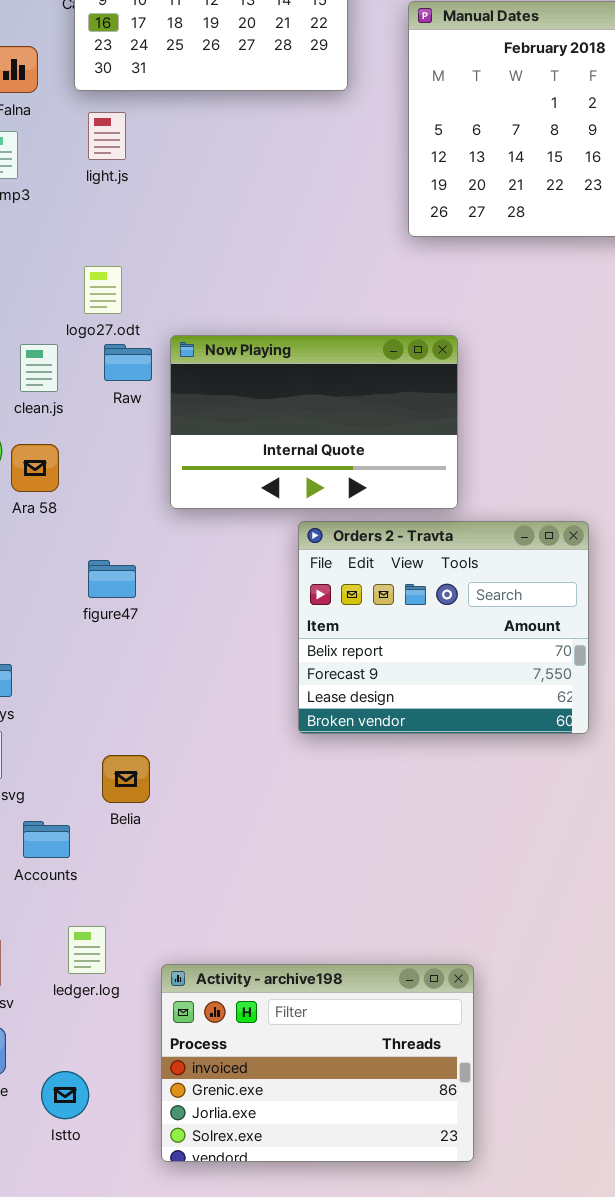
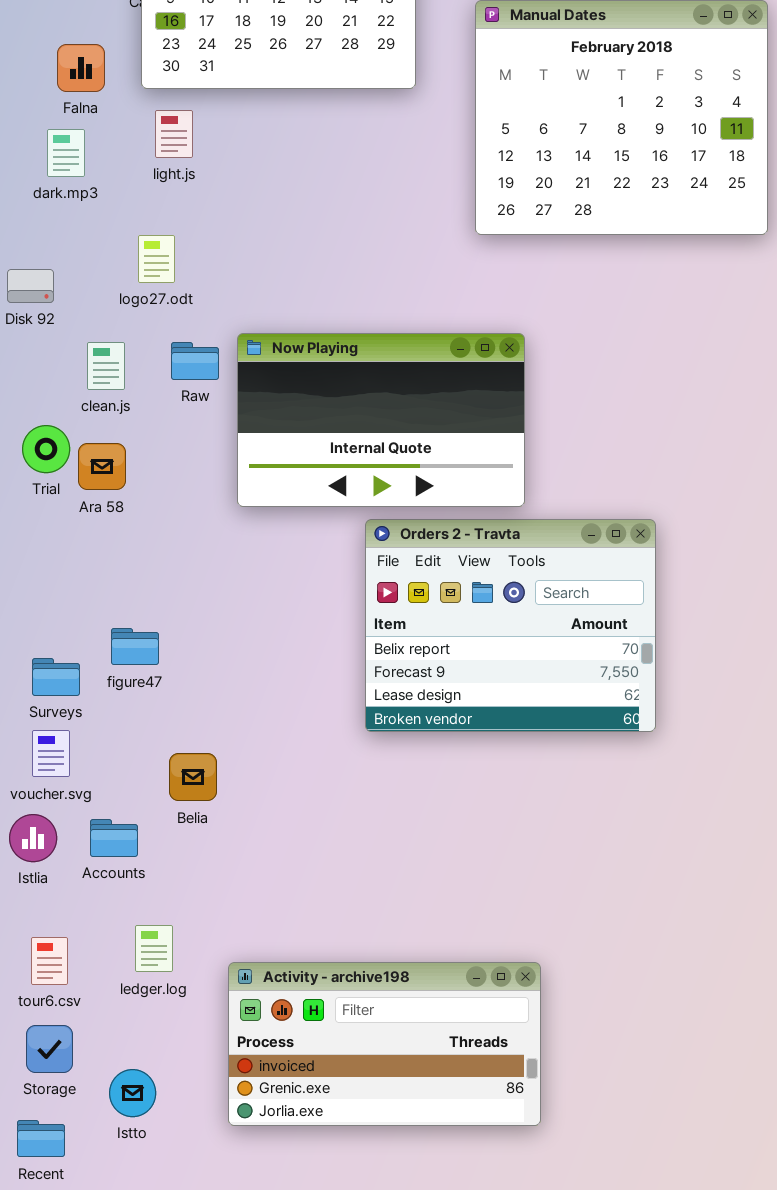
logo27.odt: [84,266,122,314] -> [138,235,175,283], moved
figure47: [88,560,136,598] -> [111,628,159,665], moved
Activity - archive198: [161,964,474,1162] -> [228,962,541,1126], resized

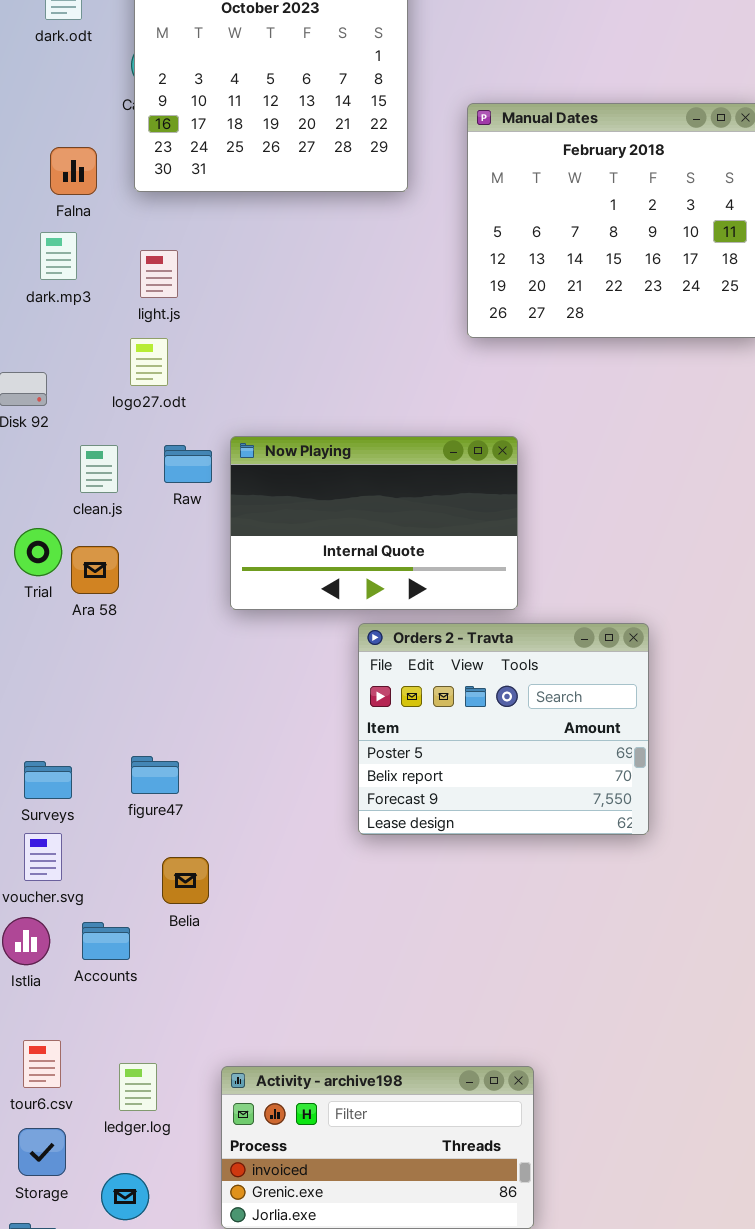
light.js: [155,110,193,158] -> [140,250,178,298], moved
Orders 2 - Travta: [365,519,656,732] -> [358,623,649,835], scrolled up 1 row
figure47: [111,628,159,665] -> [131,756,179,794], moved
ledger.log: [135,925,173,972] -> [119,1063,157,1111], moved

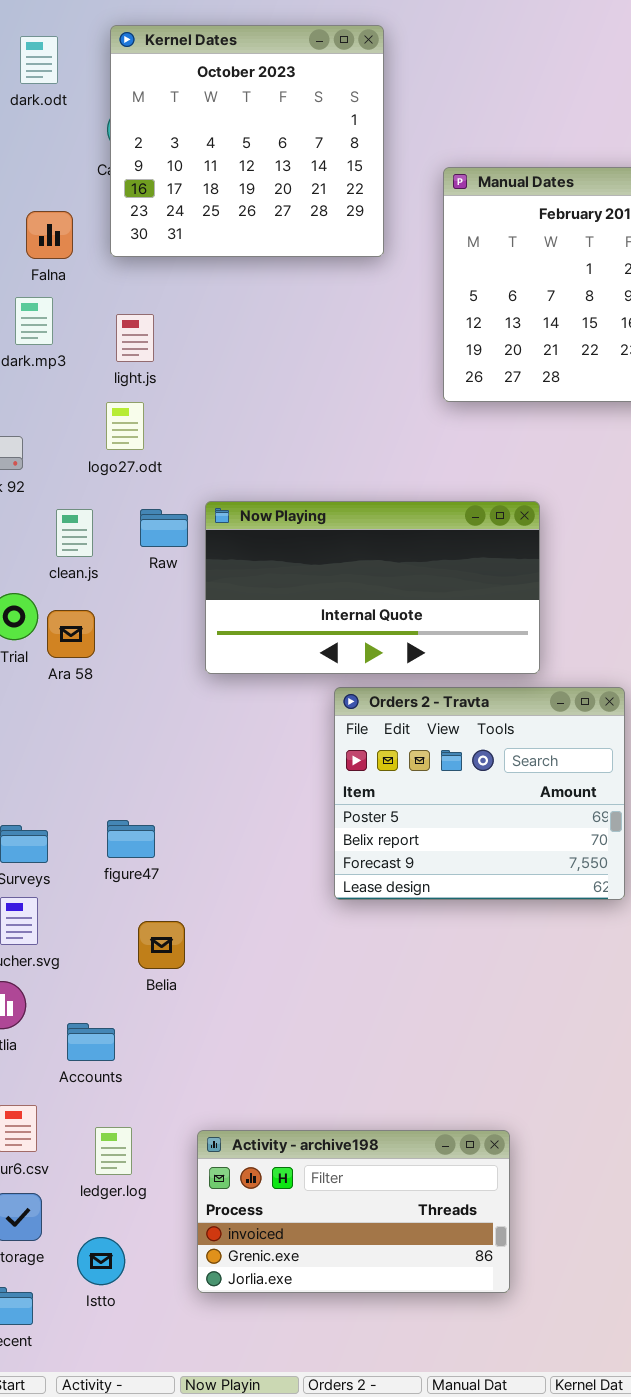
Now Playing: [230,436,518,610] -> [205,501,540,674], resized
Accounts: [82,922,130,960] -> [67,1023,115,1061], moved

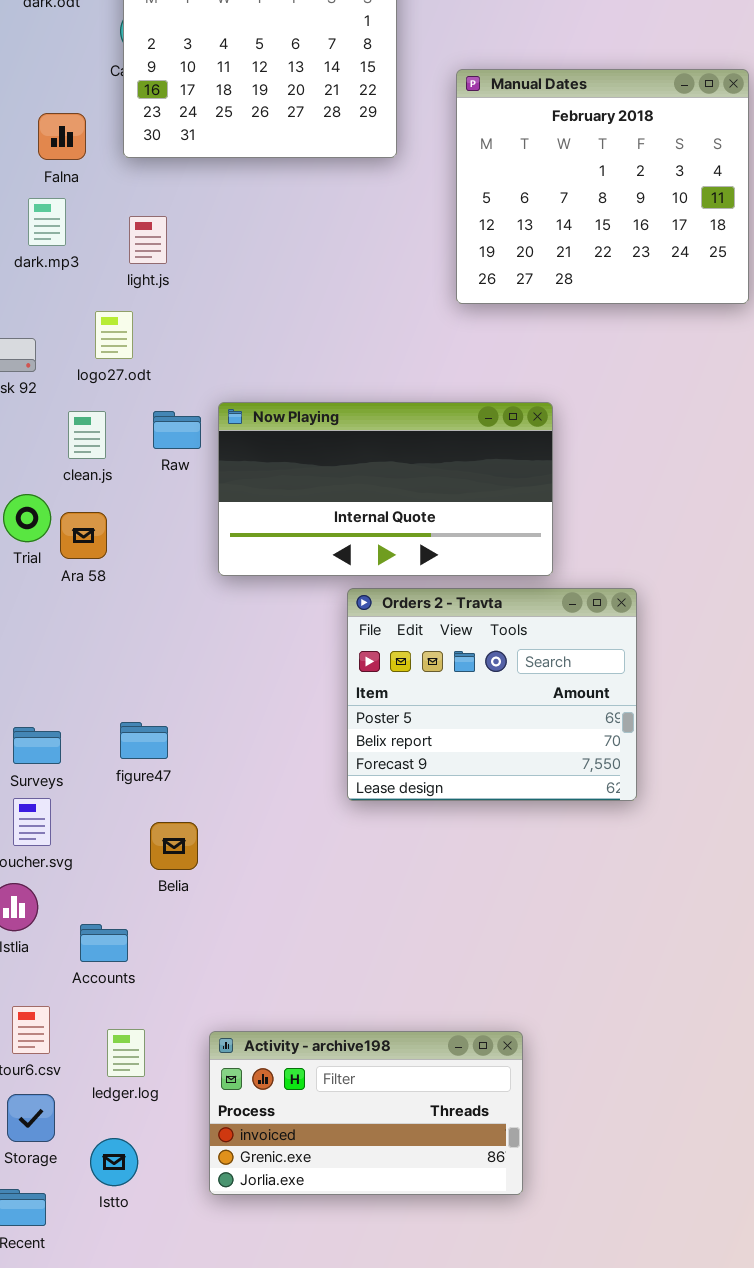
logo27.odt: [106,402,144,450] -> [95,311,133,359], moved

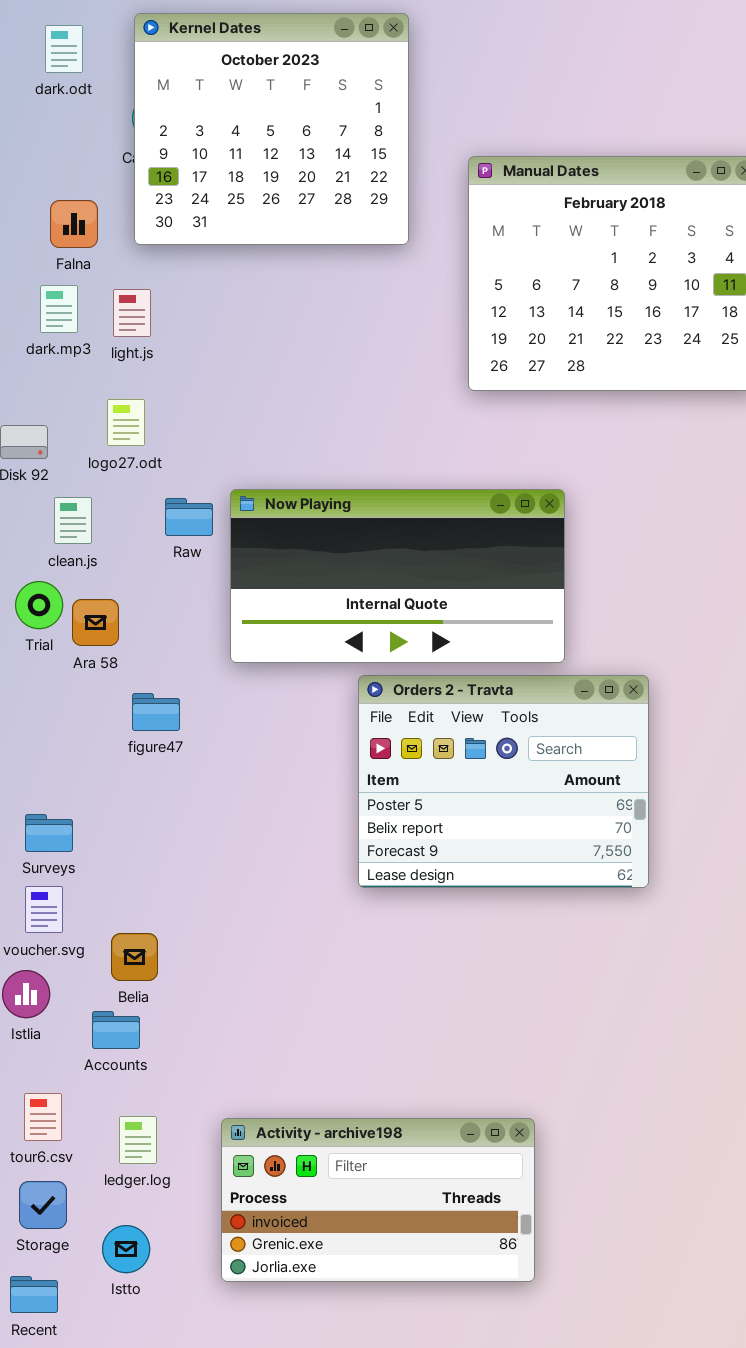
light.js: [129,216,167,264] -> [113,289,151,337], moved
clean.js: [68,411,106,459] -> [54,497,92,544], moved
figure47: [120,722,168,759] -> [132,693,180,731], moved
Belia: [150,822,198,870] -> [111,933,158,981], moved

